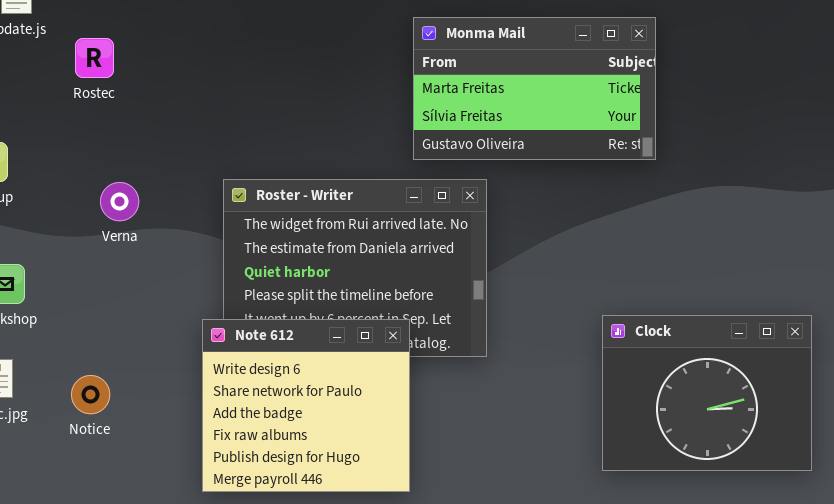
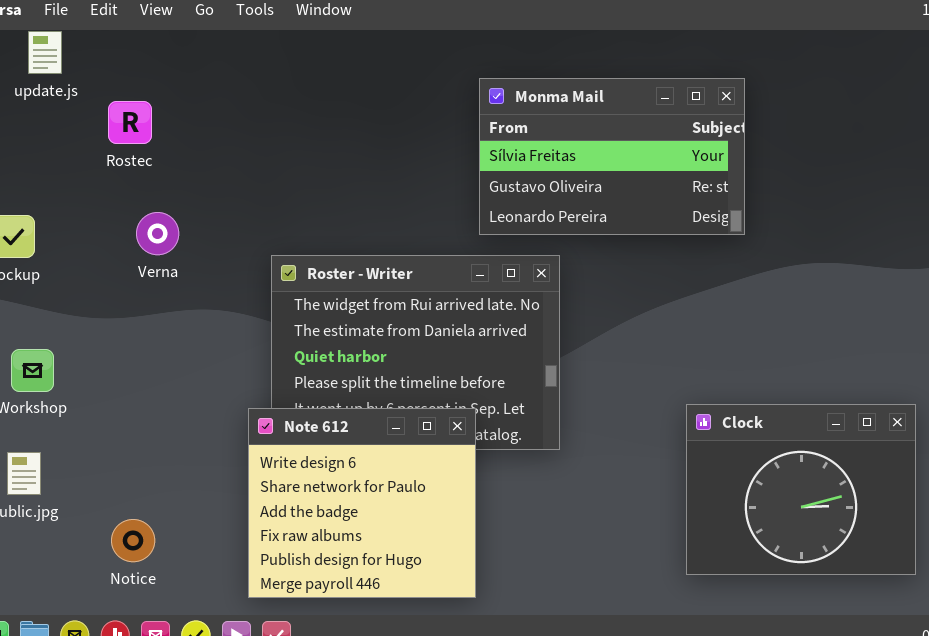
Monma Mail: [413,17,656,160] -> [479,78,745,235], scrolled down 1 row
Verna: [100,182,139,221] -> [136,212,179,255], moved
Notice: [71,375,110,414] -> [111,519,155,562], moved

